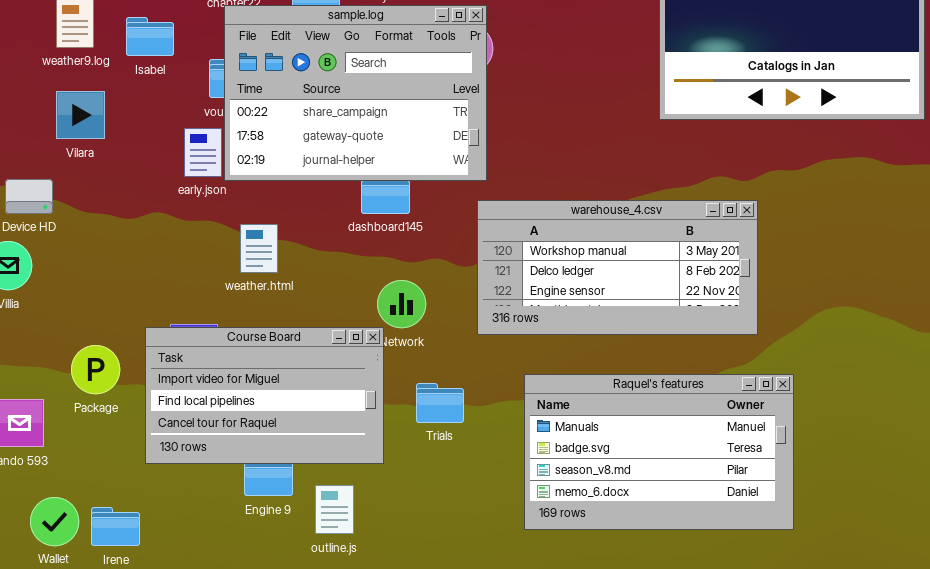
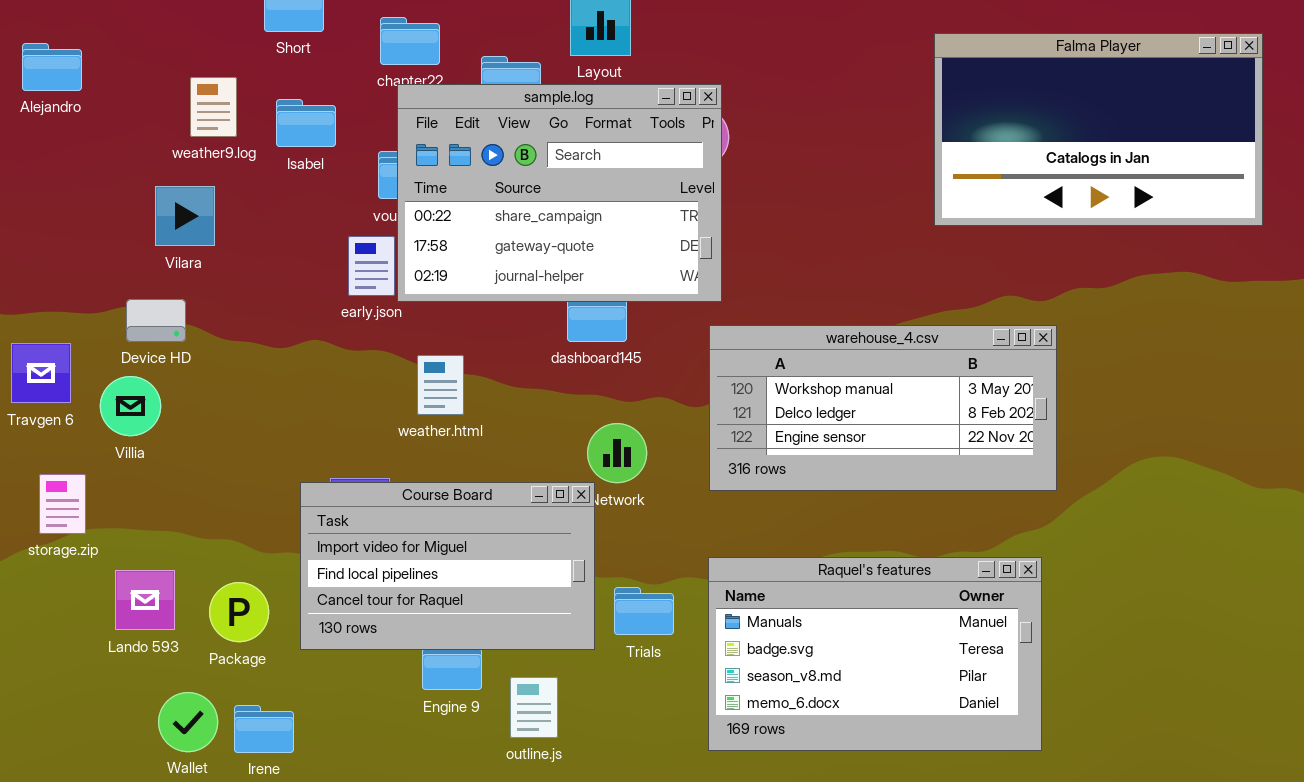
Vilara: [56,91,105,139] -> [155,186,215,246], moved
Package: [71,345,120,394] -> [209,582,269,642], moved
Raquel's features: [524,374,794,530] -> [708,557,1042,751], moved
Trials: [416,383,464,423] -> [614,587,674,635], moved

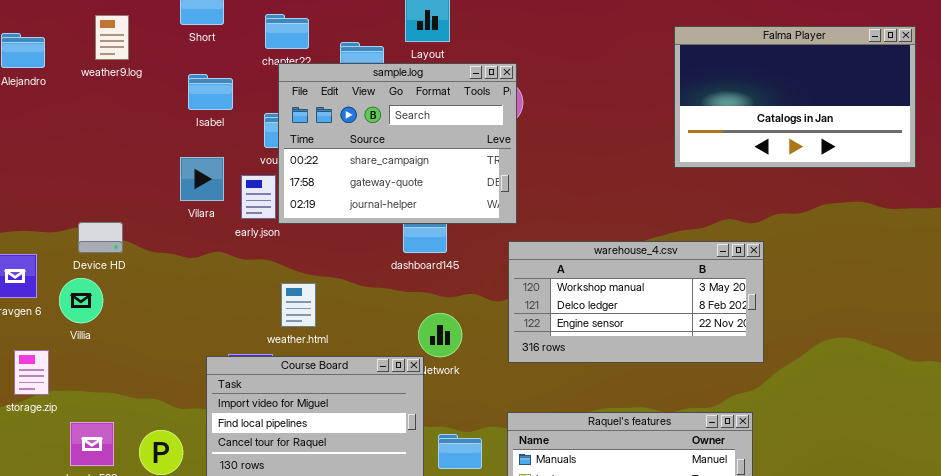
weather9.log: [190,77,237,137] -> [95,15,129,60], moved
Vilara: [155,186,215,246] -> [180,157,224,201], moved
weather.html: [417,355,464,415] -> [281,283,316,327], moved

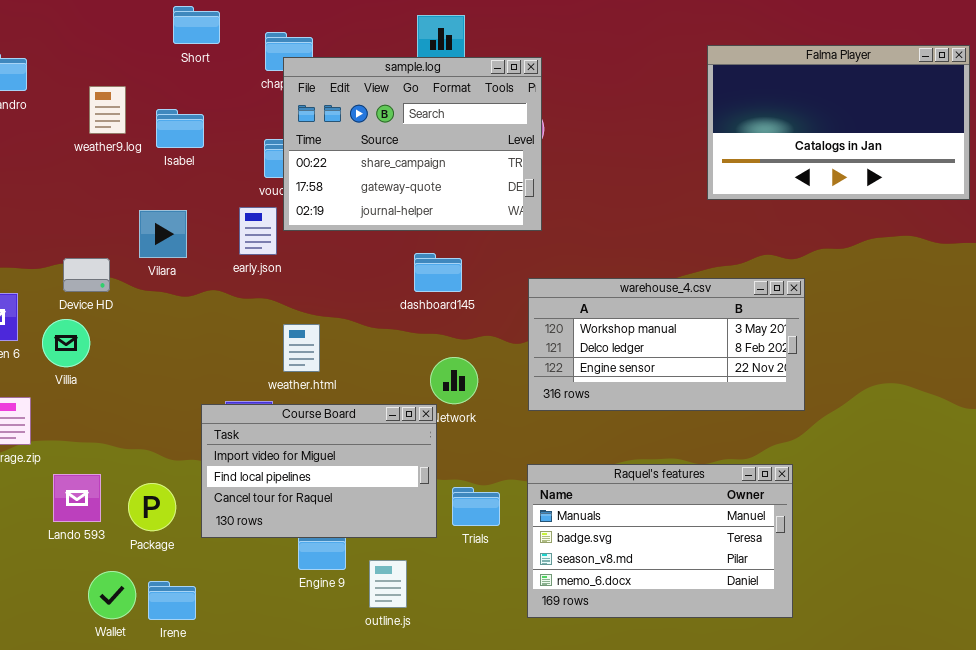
weather9.log: [95,15,129,60] -> [89,86,126,134], moved
sample.log: [278,63,517,224] -> [283,57,542,231], moved
Isabel: [188,74,233,110] -> [156,109,204,148], moved
Vilara: [180,157,224,201] -> [139,210,187,258], moved

